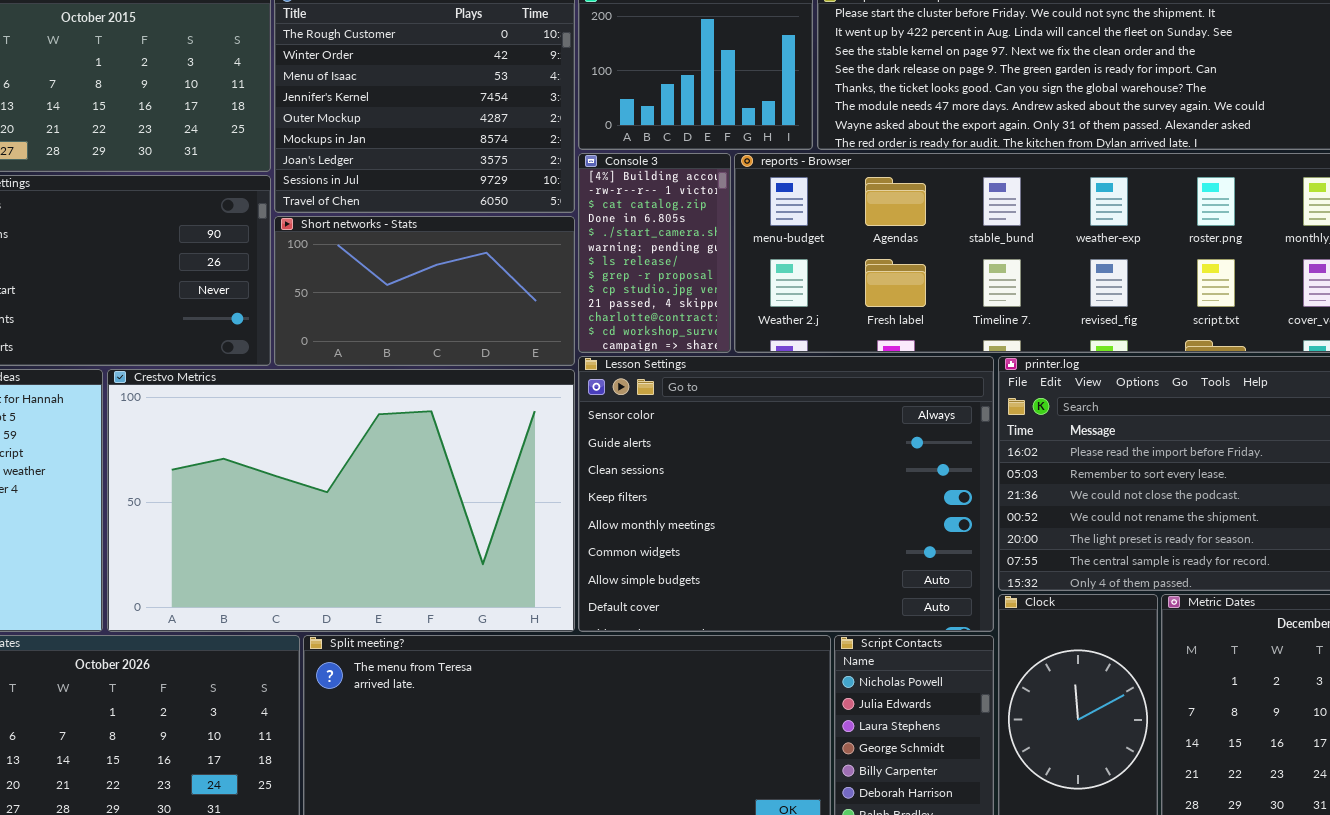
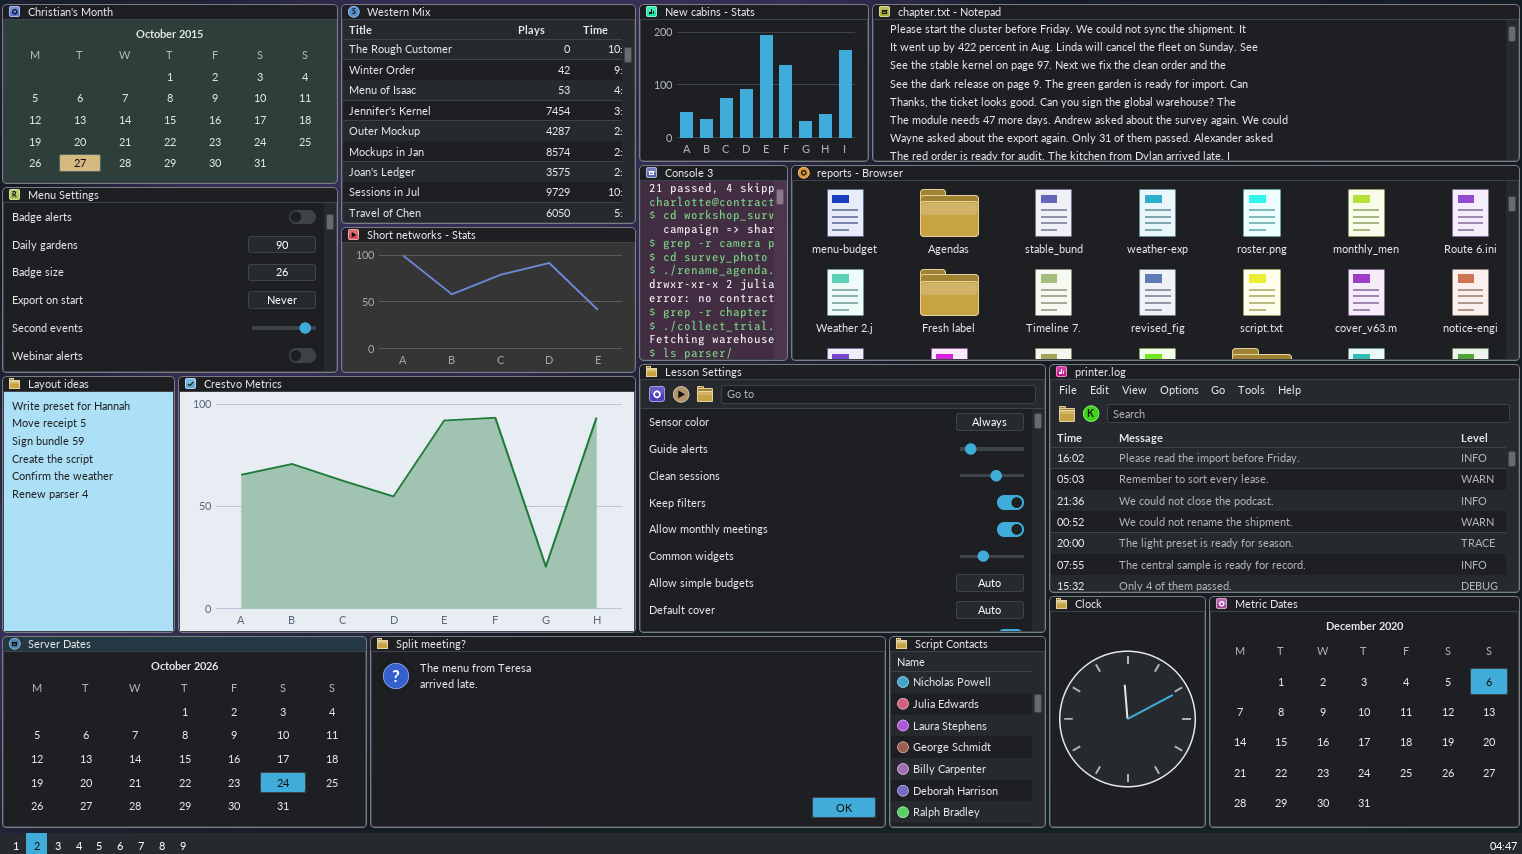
Console 3: [578,153,731,353] -> [639,165,788,361], scrolled down 9 rows

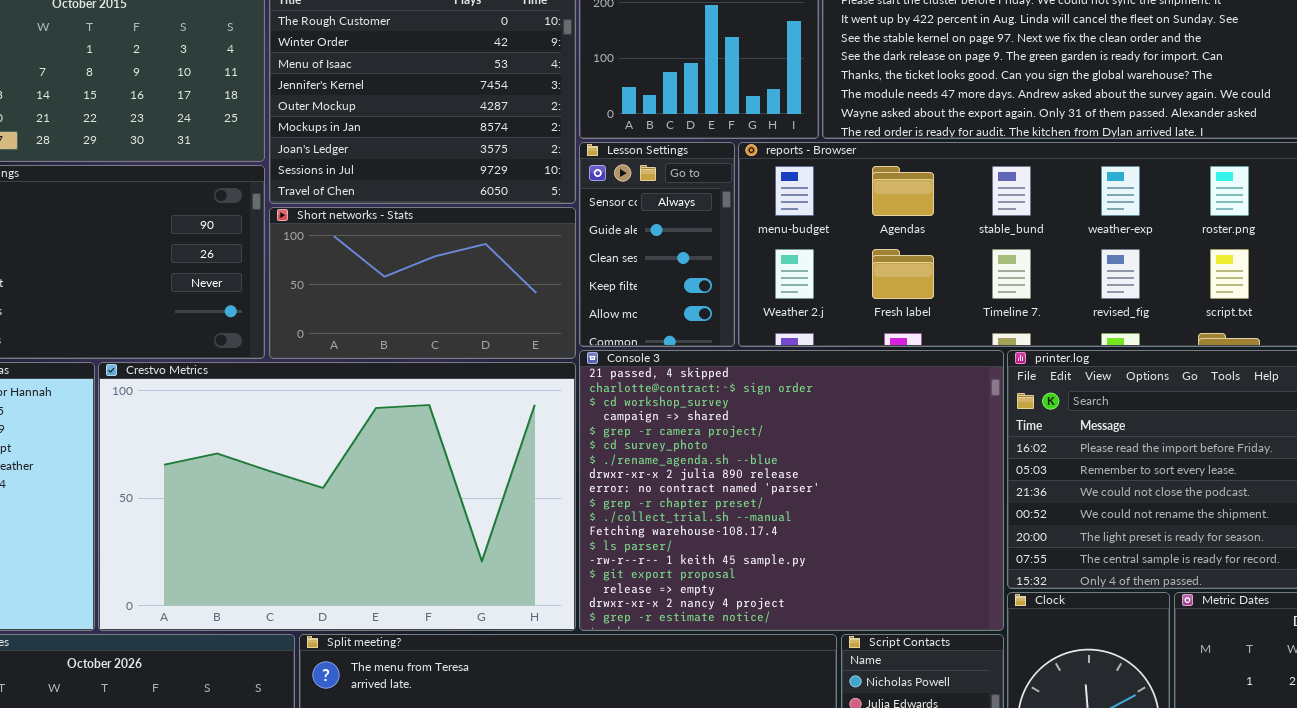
Console 3: [639,165,788,361] -> [579,350,1004,631], moved, resized
Lesson Settings: [639,364,1046,633] -> [579,142,735,347], moved, resized

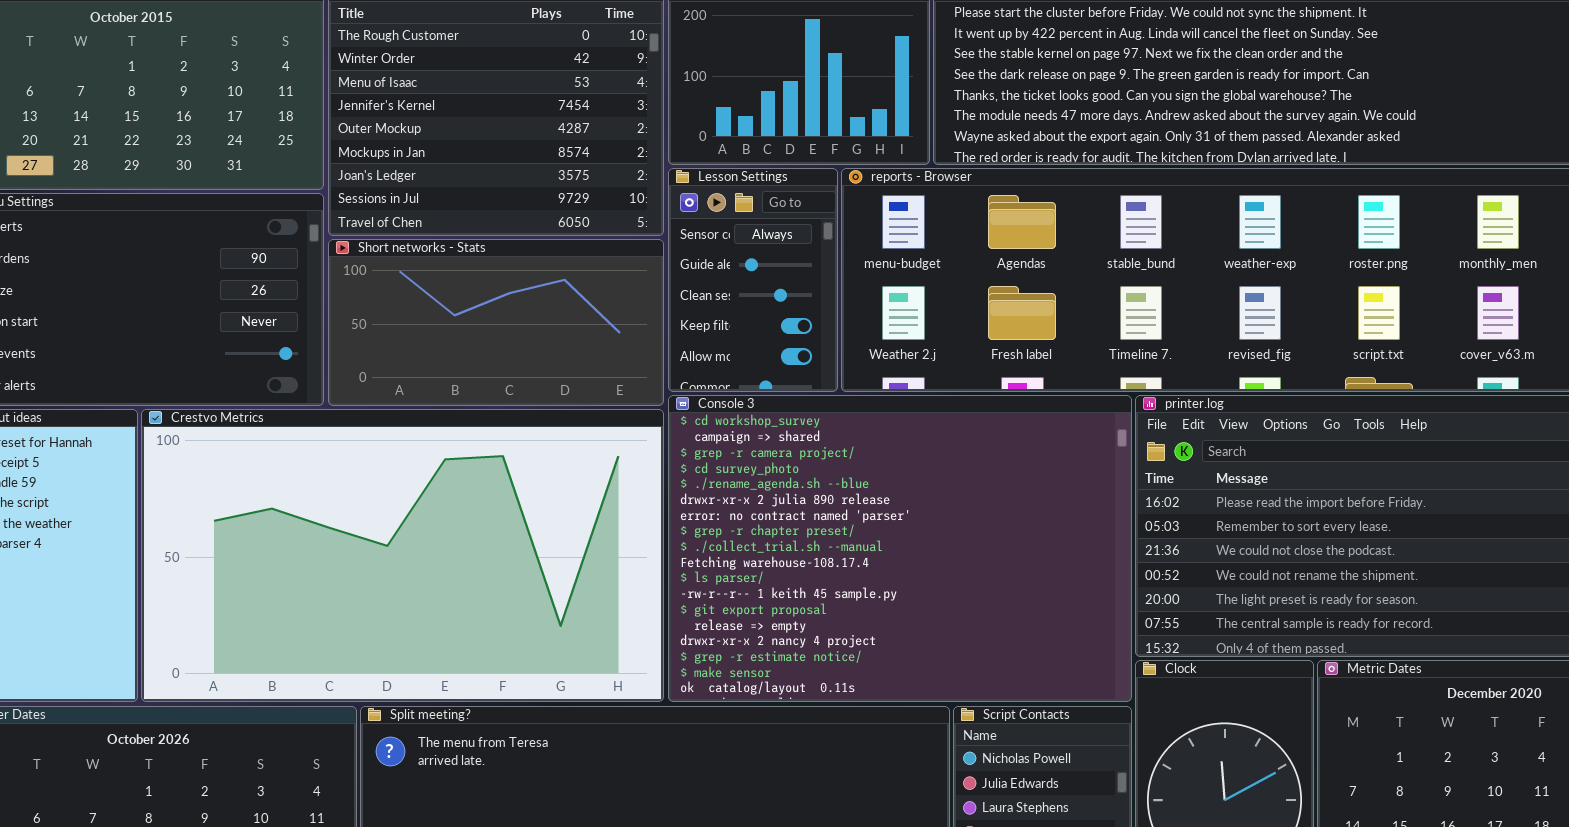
Console 3: [579,350,1004,631] -> [668,395,1132,702], scrolled down 2 rows

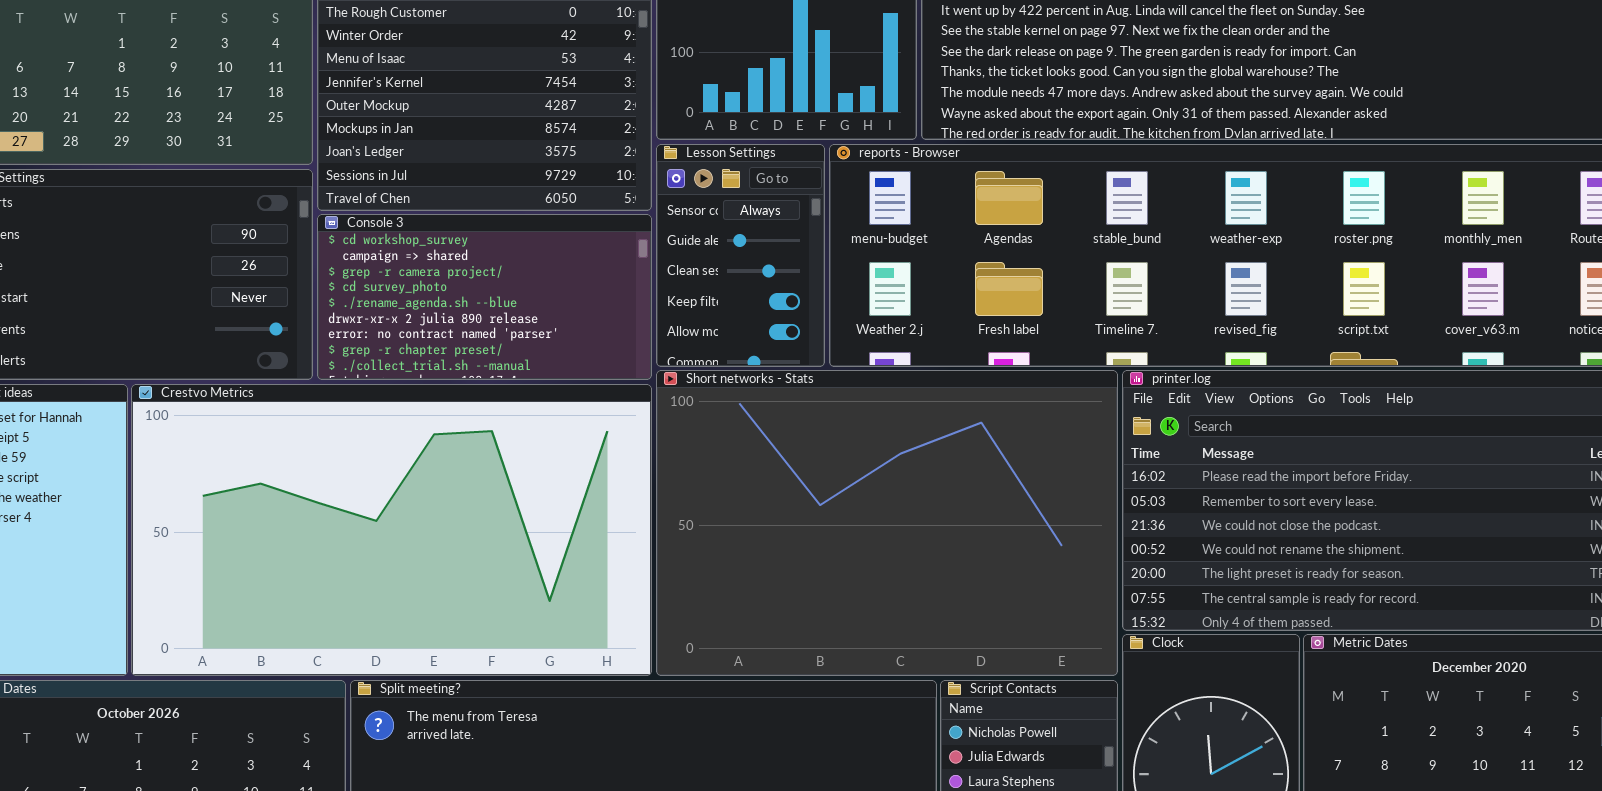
Short networks - Stats: [328,239,664,406] -> [656,370,1118,676], moved, resized
Console 3: [668,395,1132,702] -> [317,214,652,380], moved, resized

